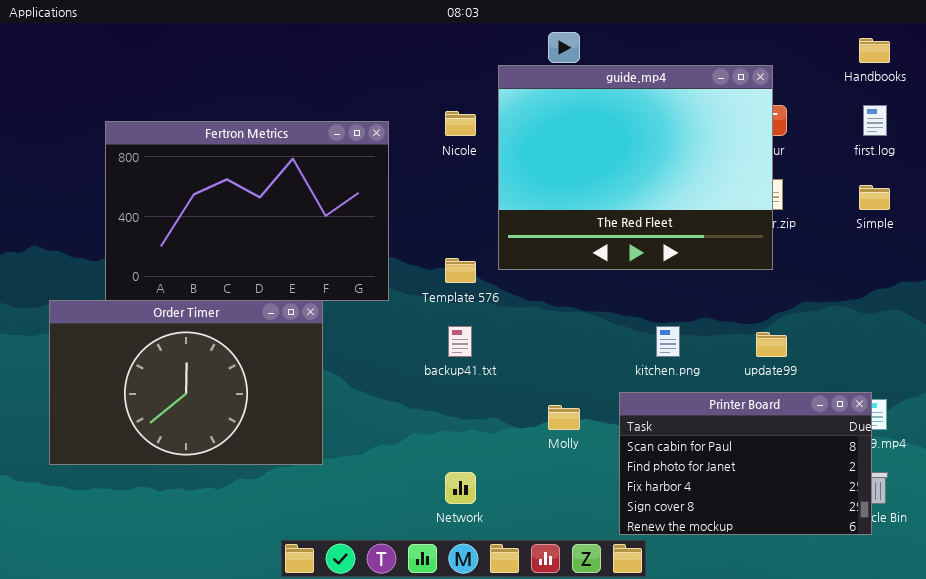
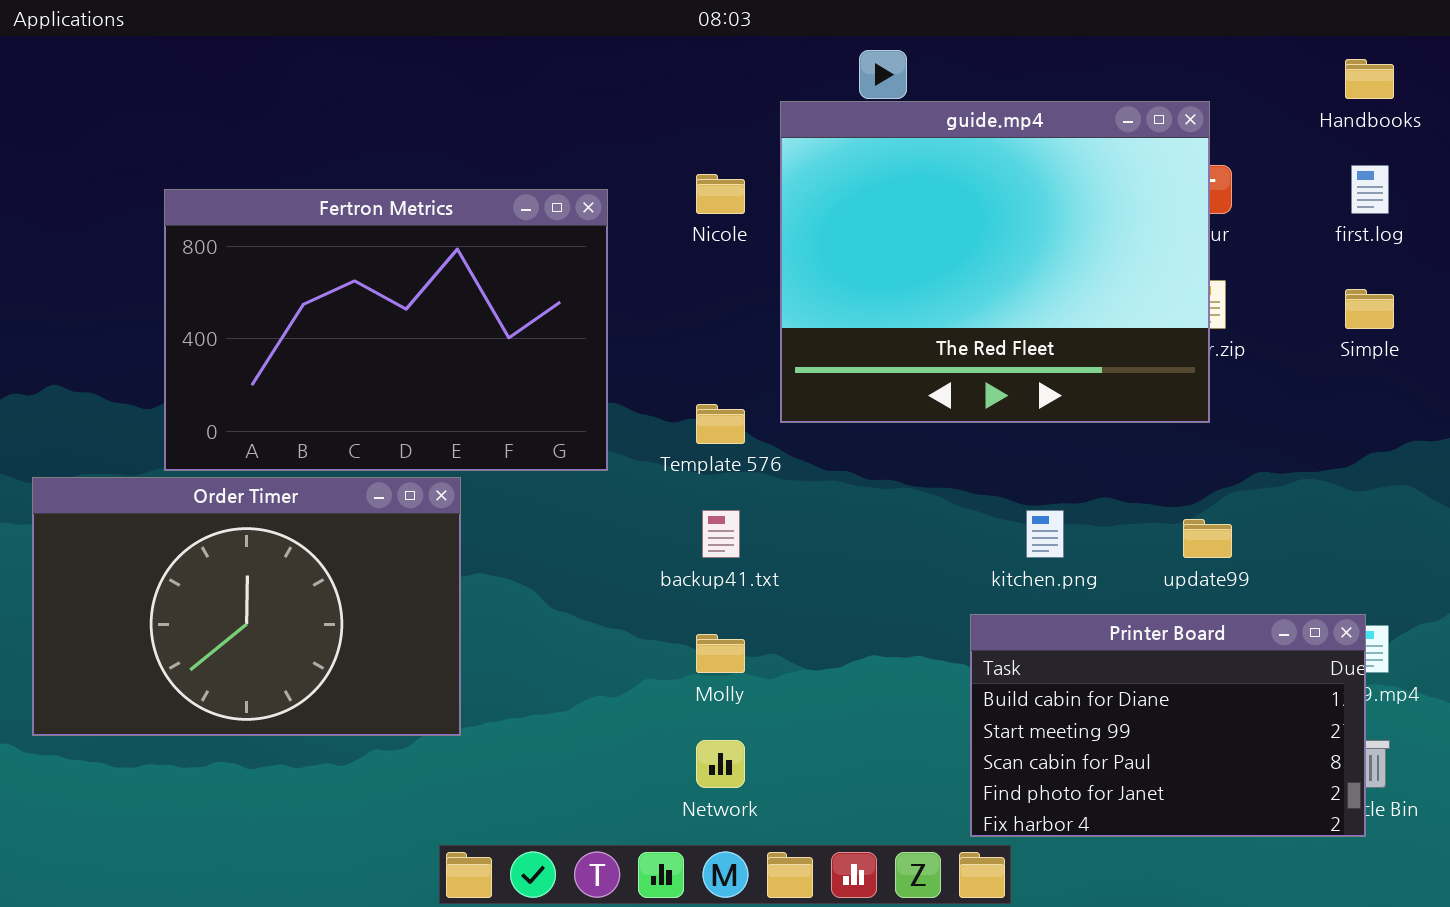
Order Timer: [49,300,323,465] -> [32,477,461,736], moved
Printer Board: [619,392,872,535] -> [970,614,1366,837], scrolled up 2 rows
Molly: [548,405,580,430] -> [696,634,745,673], moved

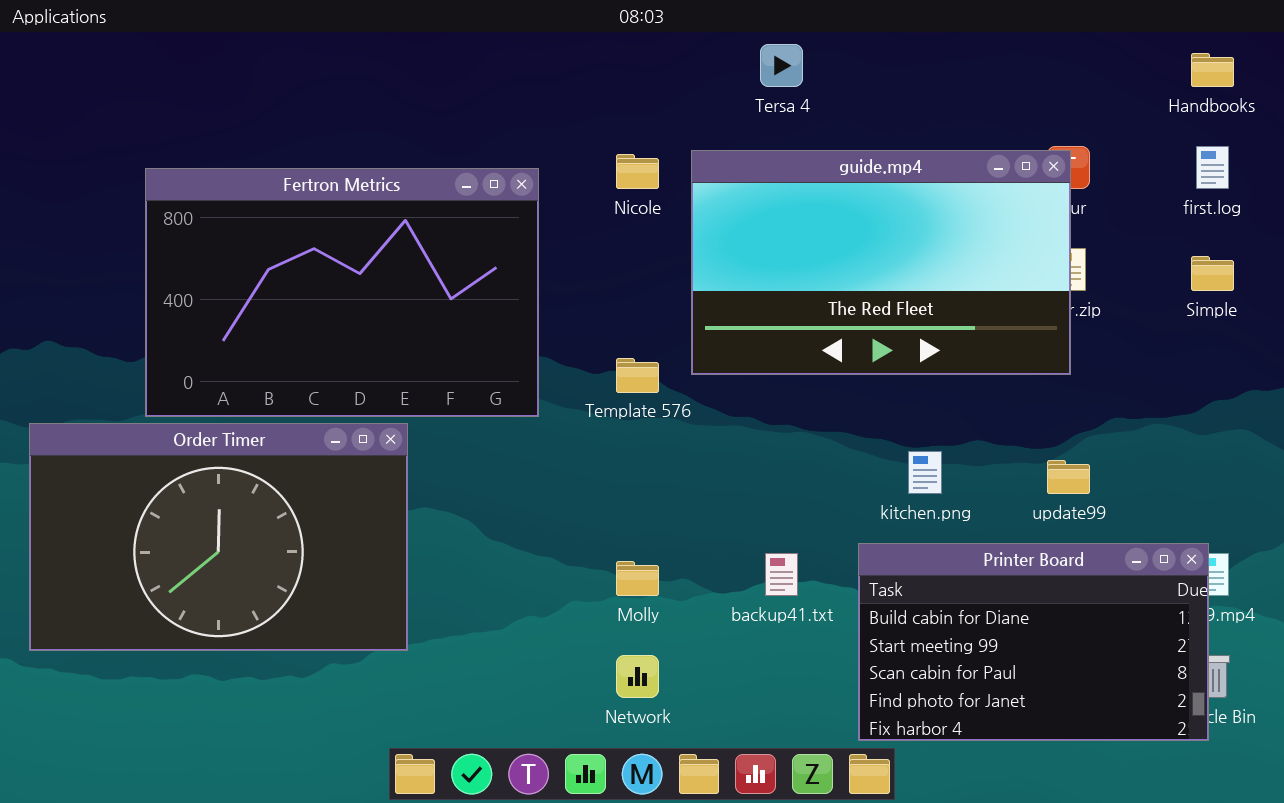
guide.mp4: [780,101,1210,423] -> [691,150,1071,375], resized
backup41.txt: [702,510,740,558] -> [765,553,798,596], moved

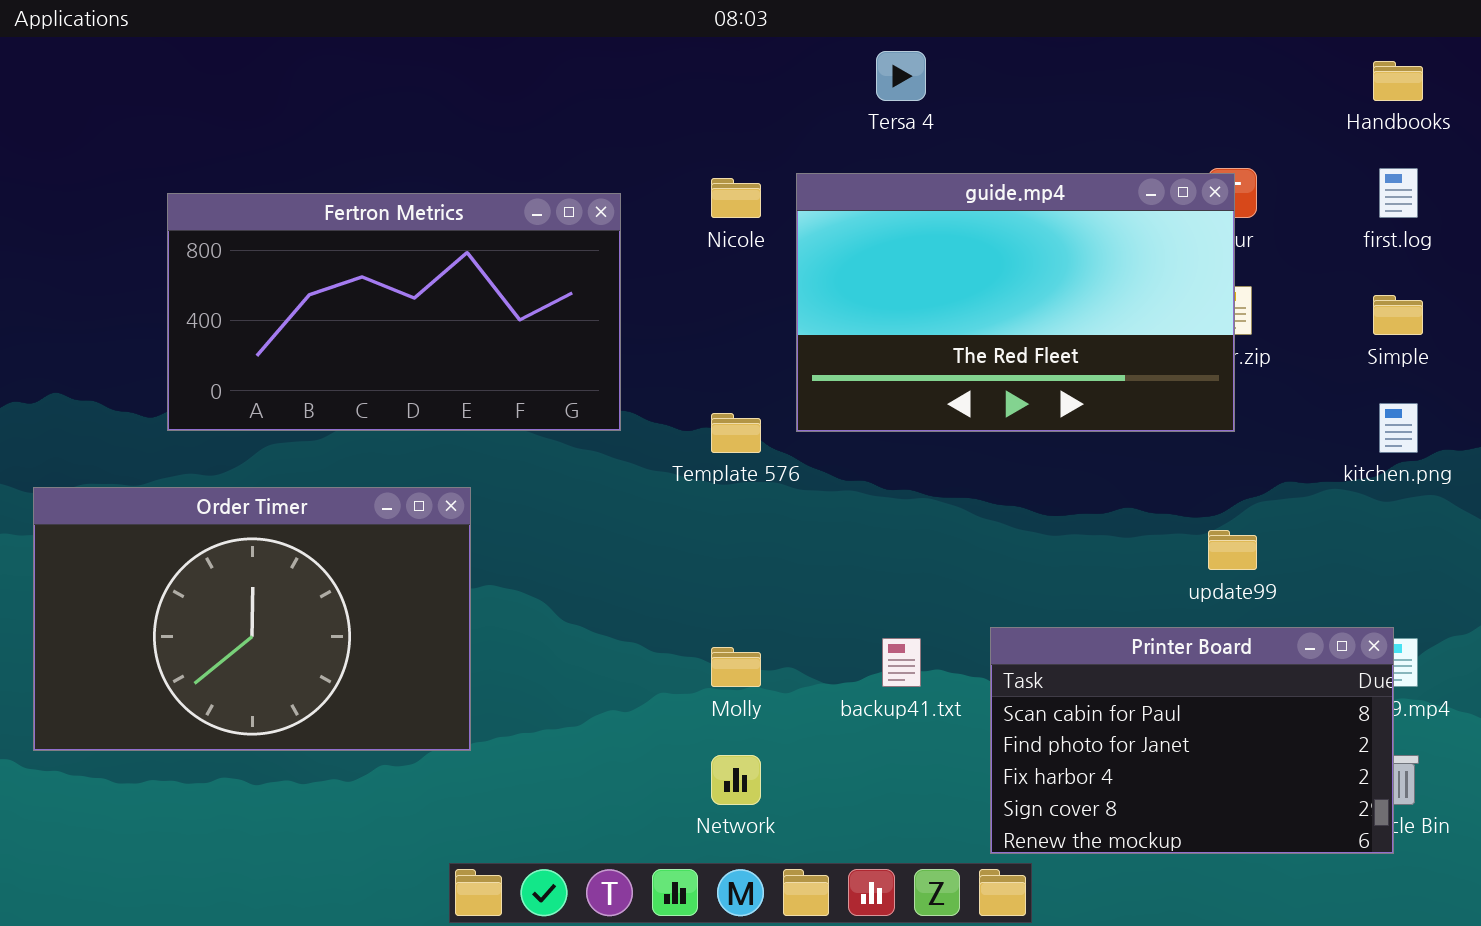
Fertron Metrics: [145,168,539,417] -> [167,193,621,431], resized
kitchen.png: [908,451,942,494] -> [1379,403,1418,453], moved
Printer Board: [858,543,1209,741] -> [990,627,1394,854], scrolled down 2 rows

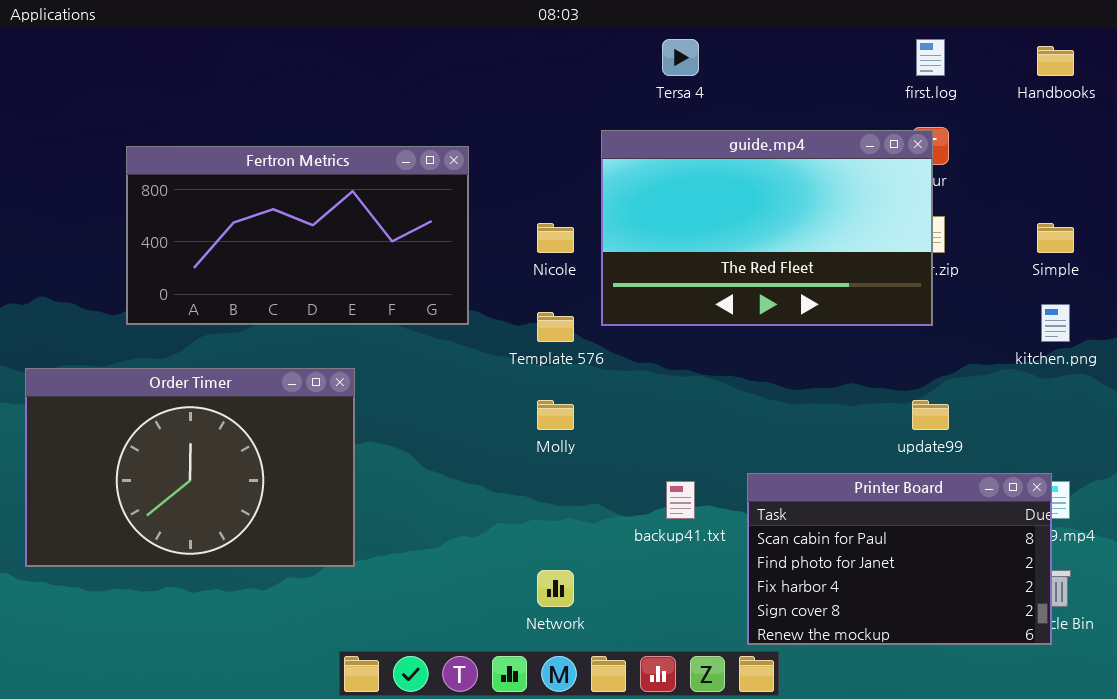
first.log: [1379,168,1418,218] -> [916,39,945,76], moved
Nicole: [711,178,761,218] -> [537,223,574,253], moved
Molly: [711,647,761,687] -> [537,400,574,430], moved

